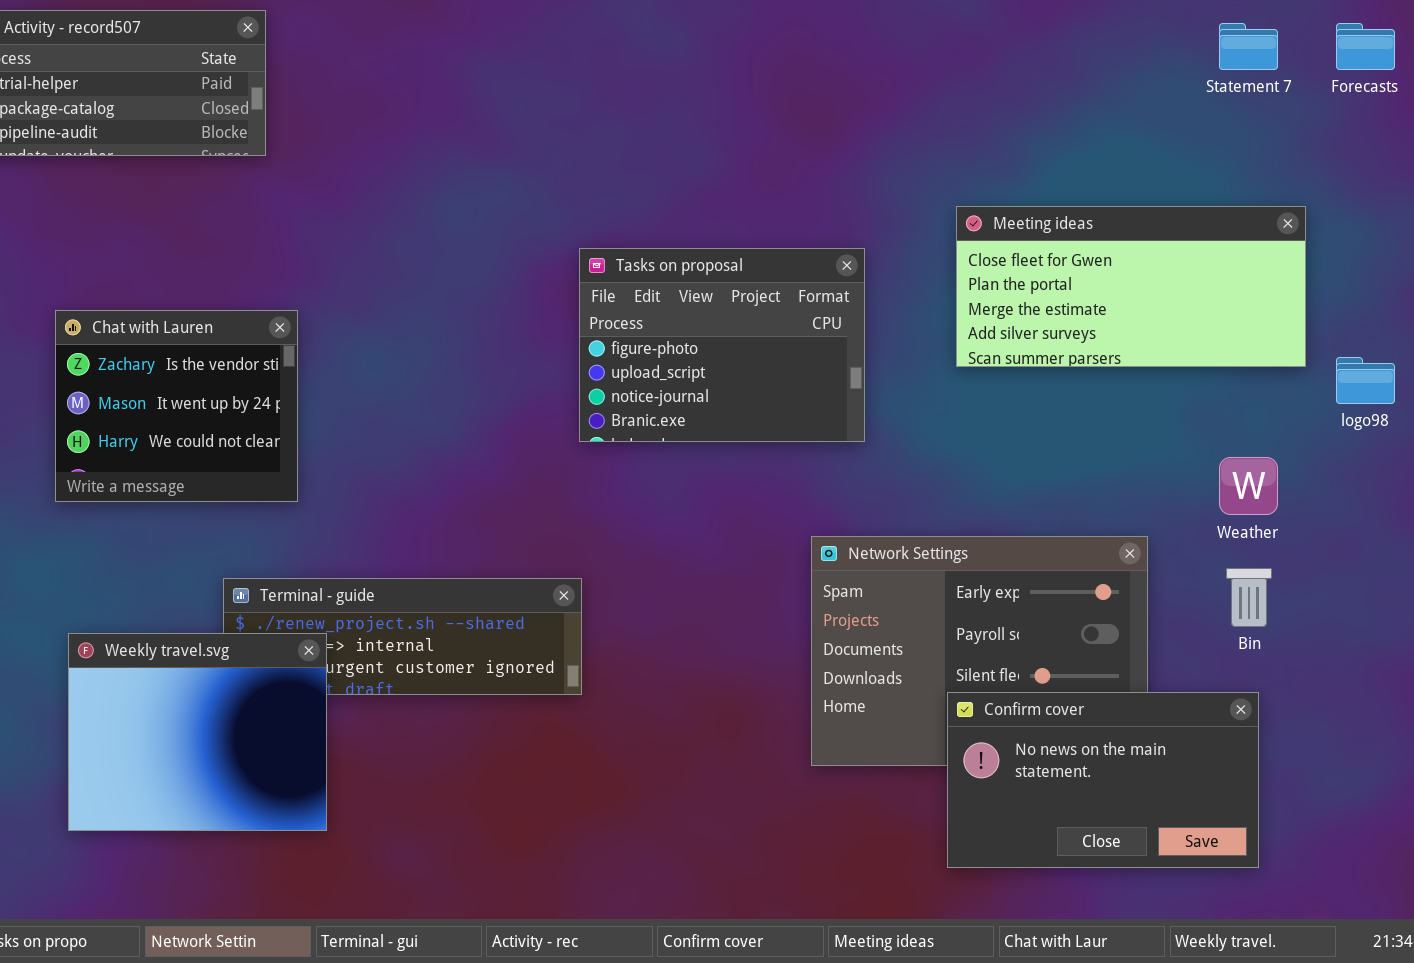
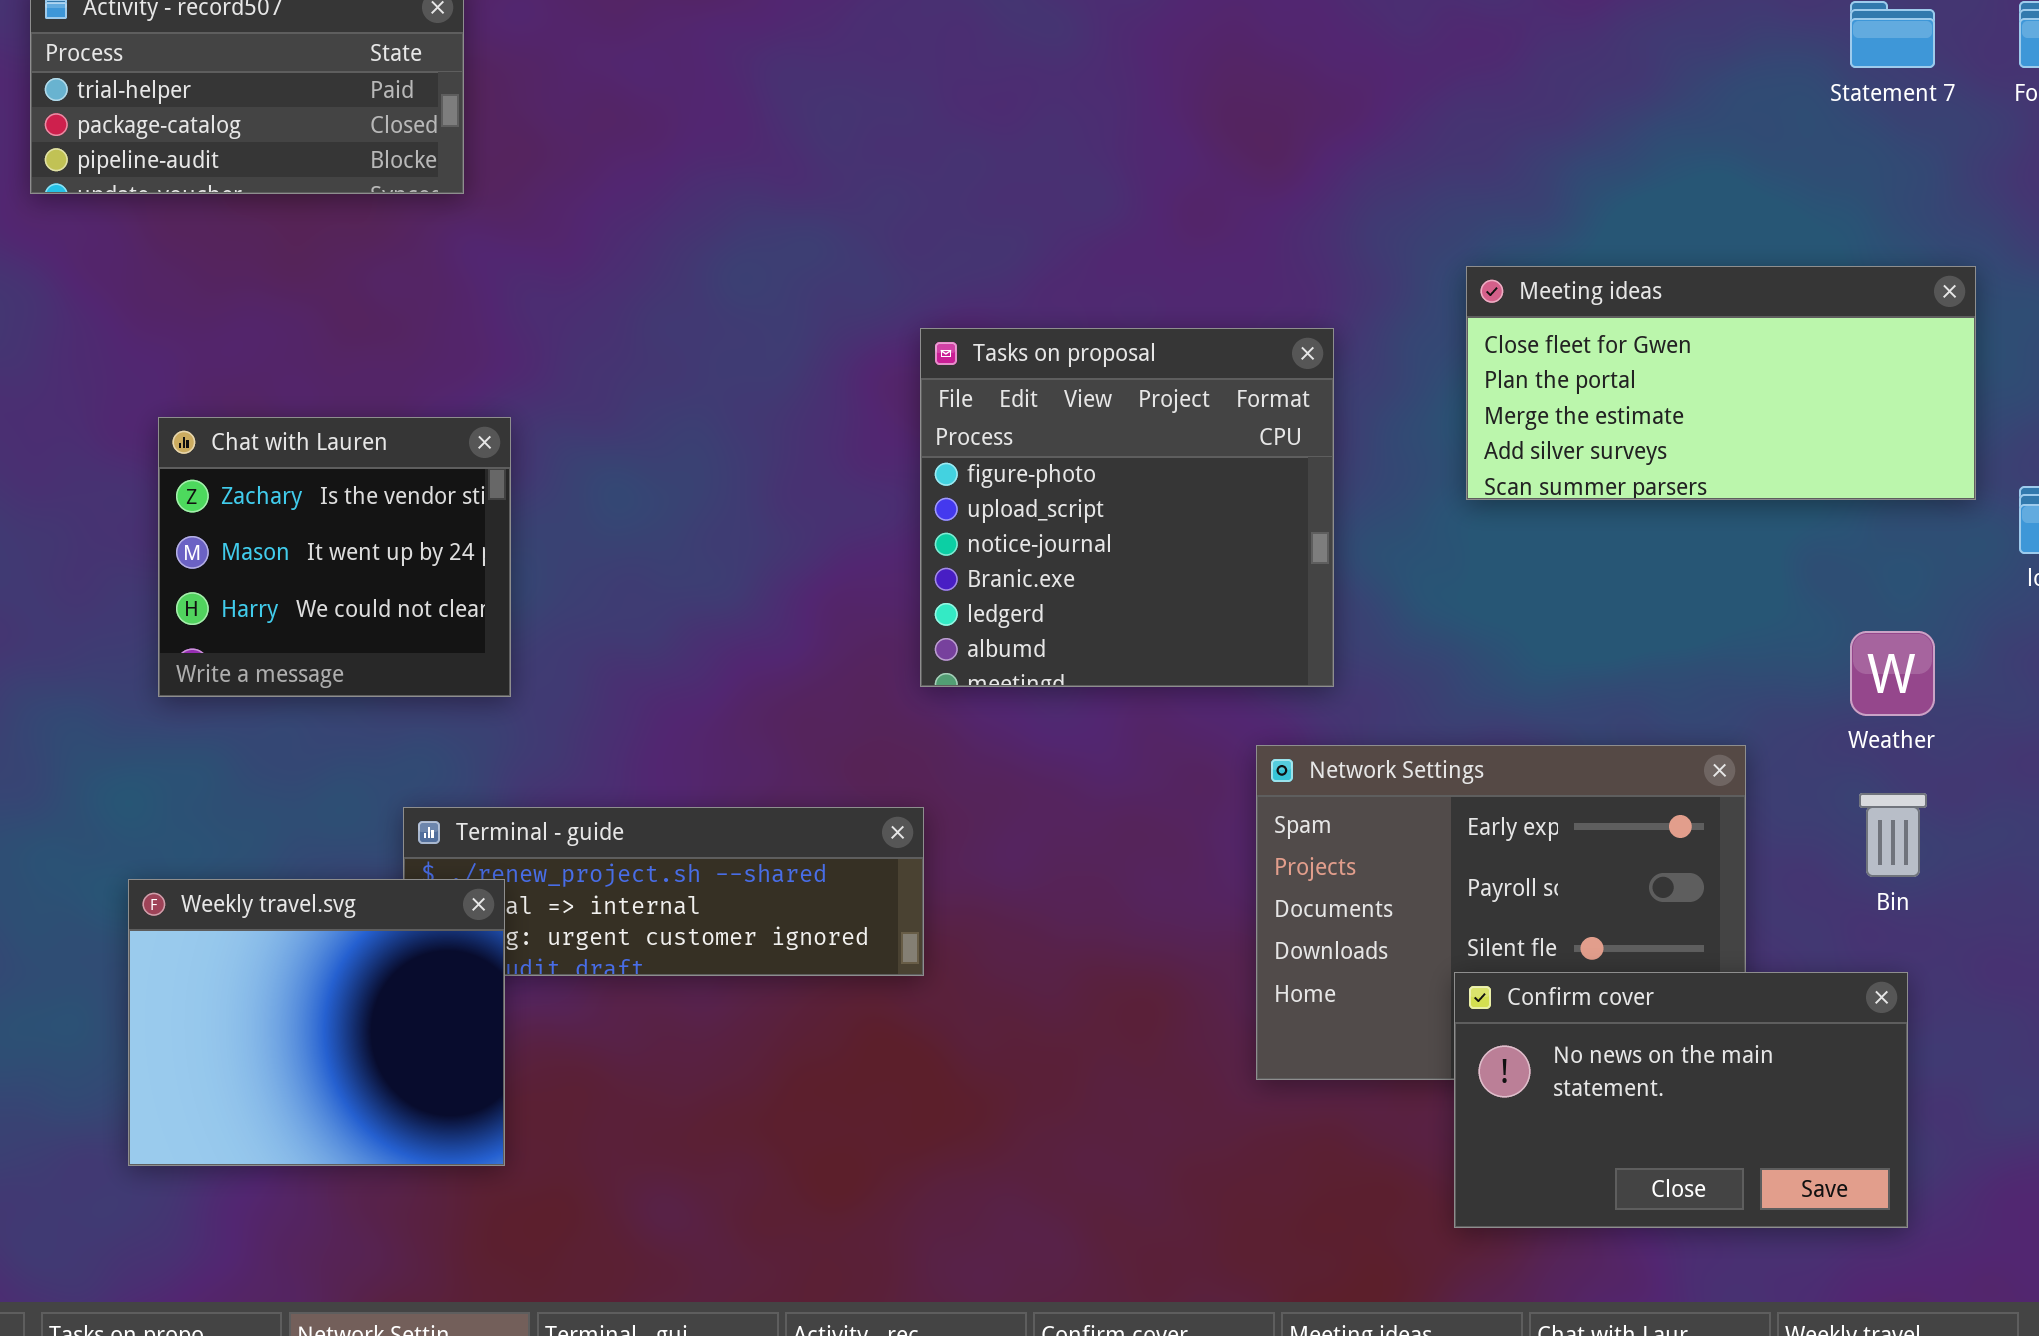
Tasks on proposal: [579,248,865,442] -> [920,328,1334,687], resized
Weekly travel.svg: [68,633,327,831] -> [128,879,505,1166], moved

